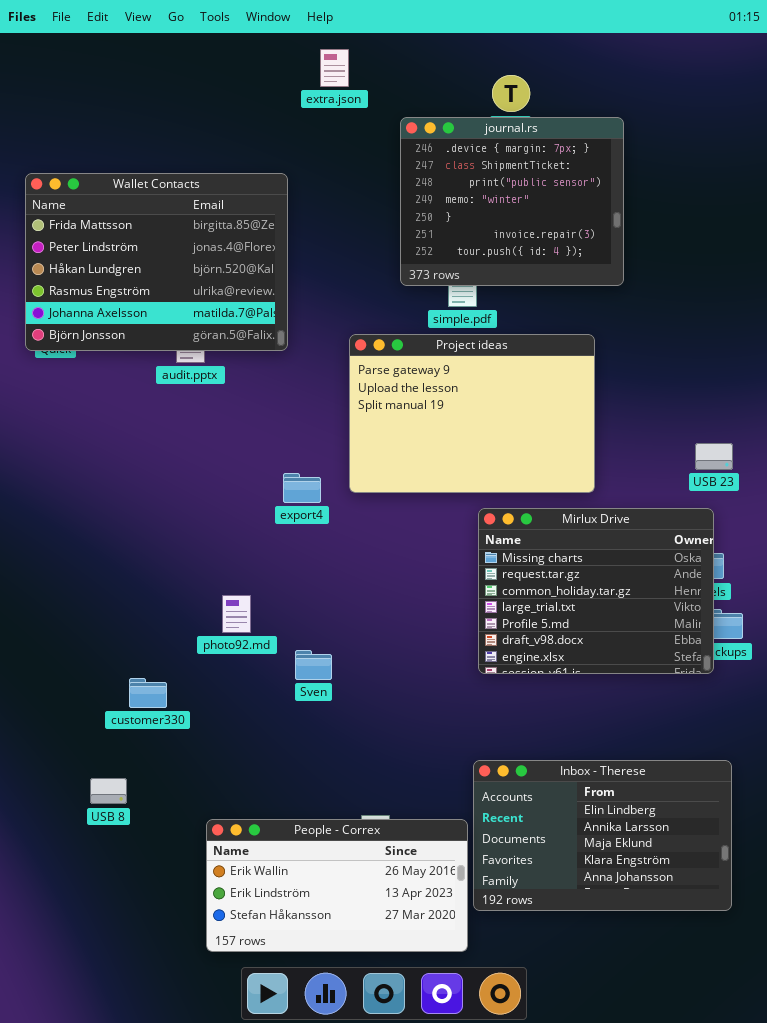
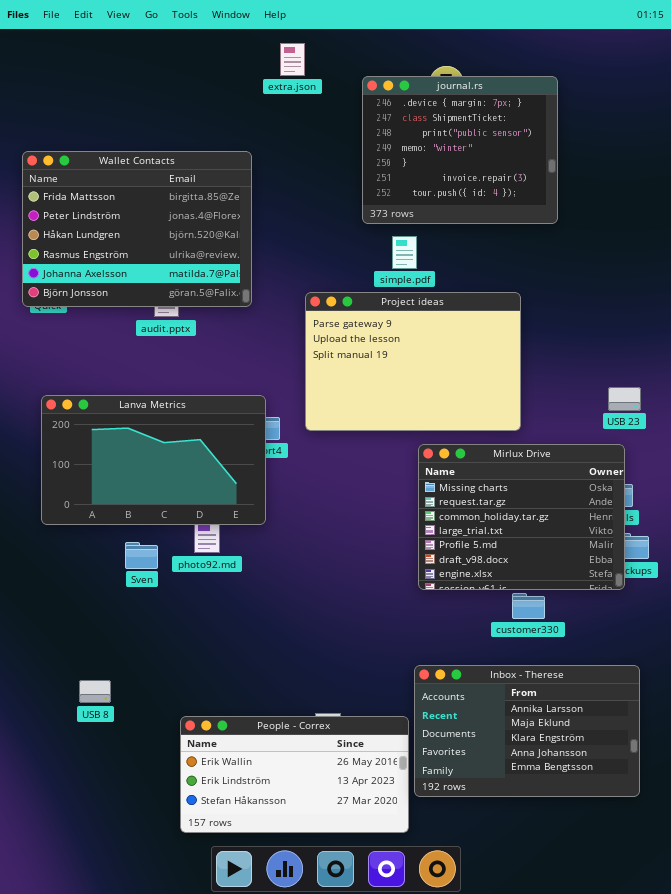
journal.rs: [400,117,624,286] -> [362,76,558,224], moved
Lanva Metrics: none -> [41,395,266,525], opened
Sven: [295,650,332,680] -> [125,542,158,569], moved
customer330: [129,678,167,708] -> [512,593,545,619], moved
Inbox - Therese: [473,760,732,911] -> [414,665,640,797], scrolled down 1 row

